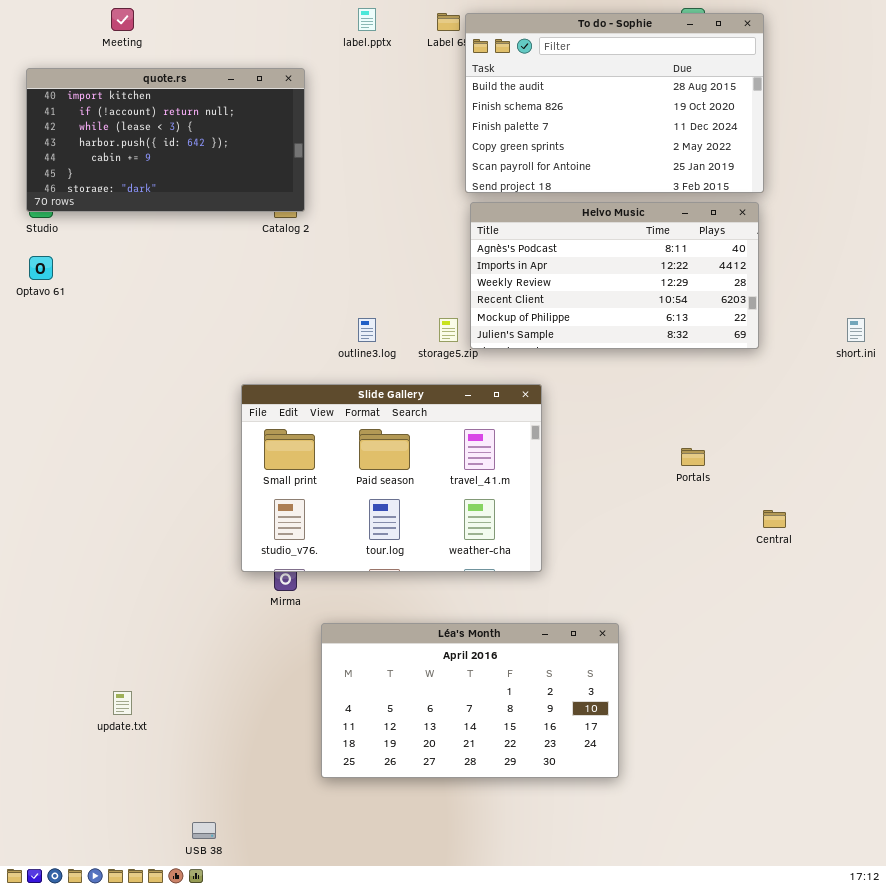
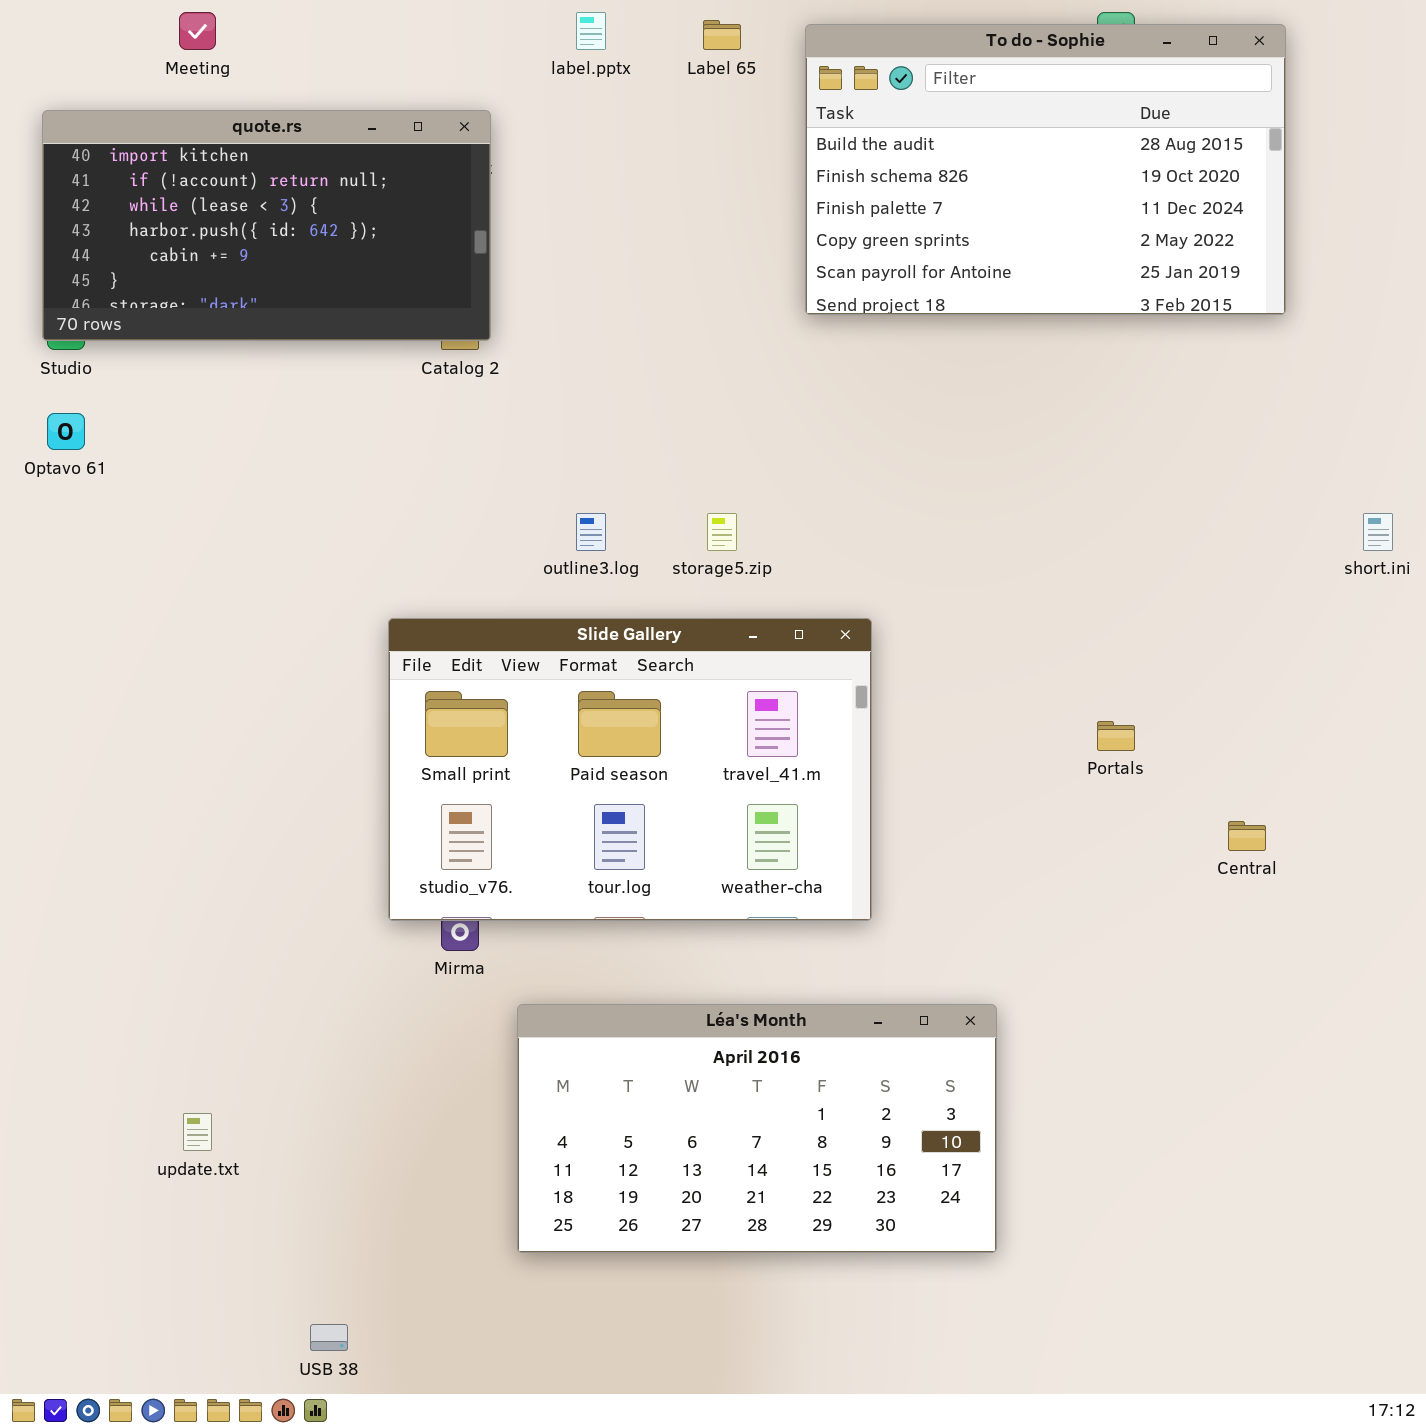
To do - Sophie: [465,13,764,193] -> [805,24,1286,315], moved
Helvo Music: [470,202,759,349] -> none, closed

